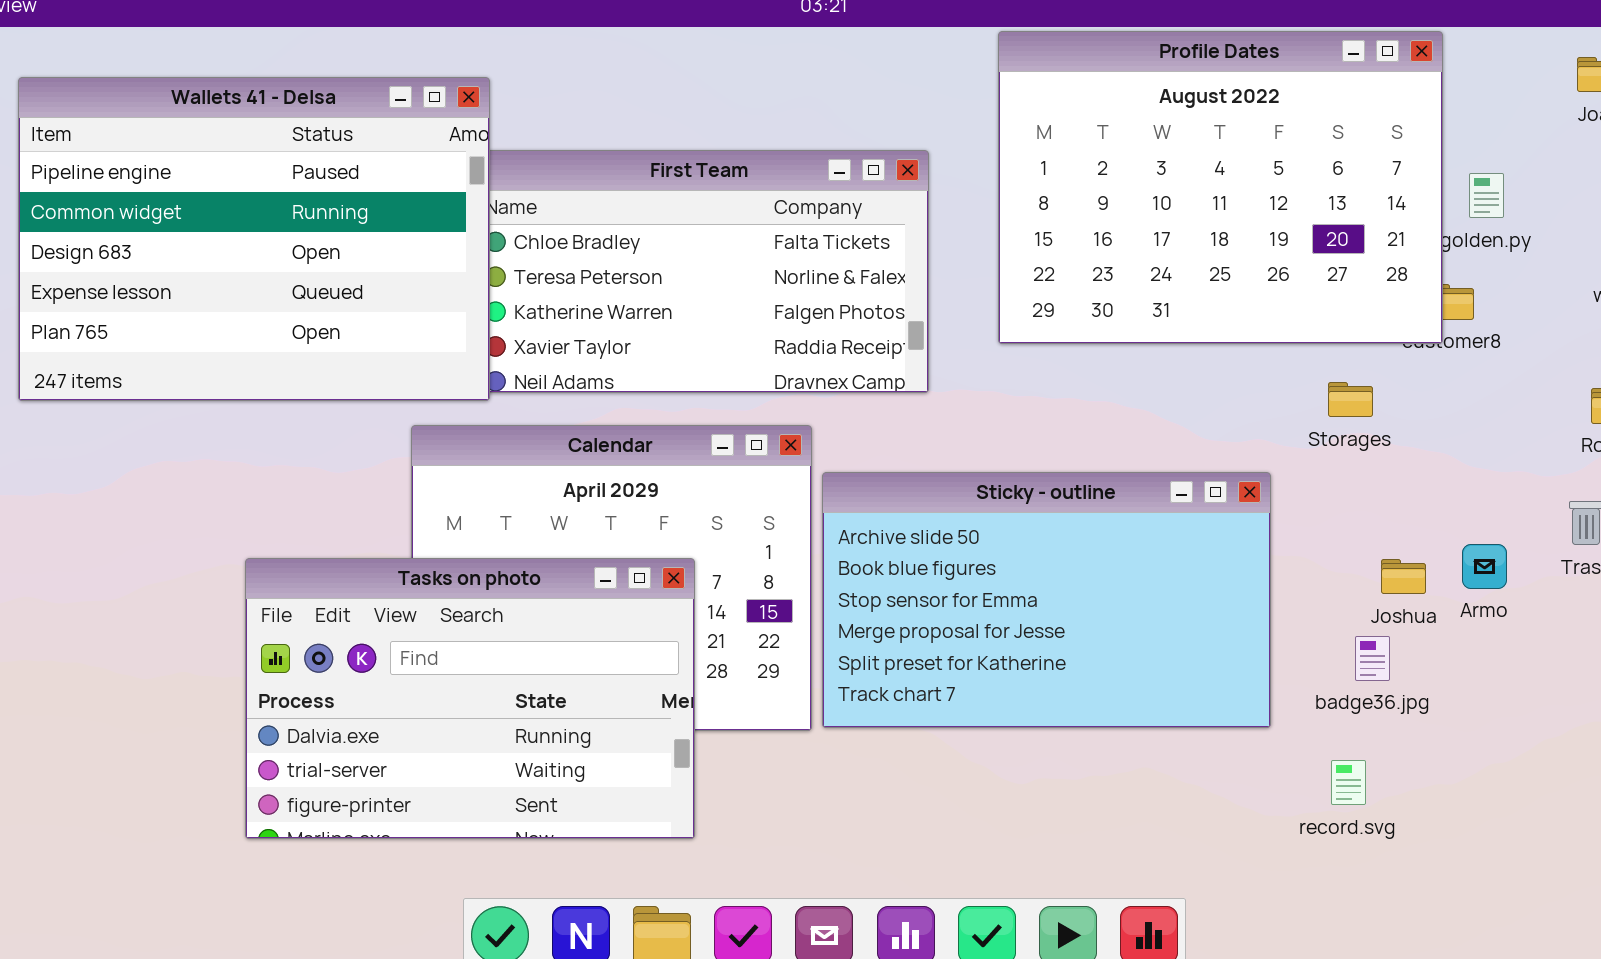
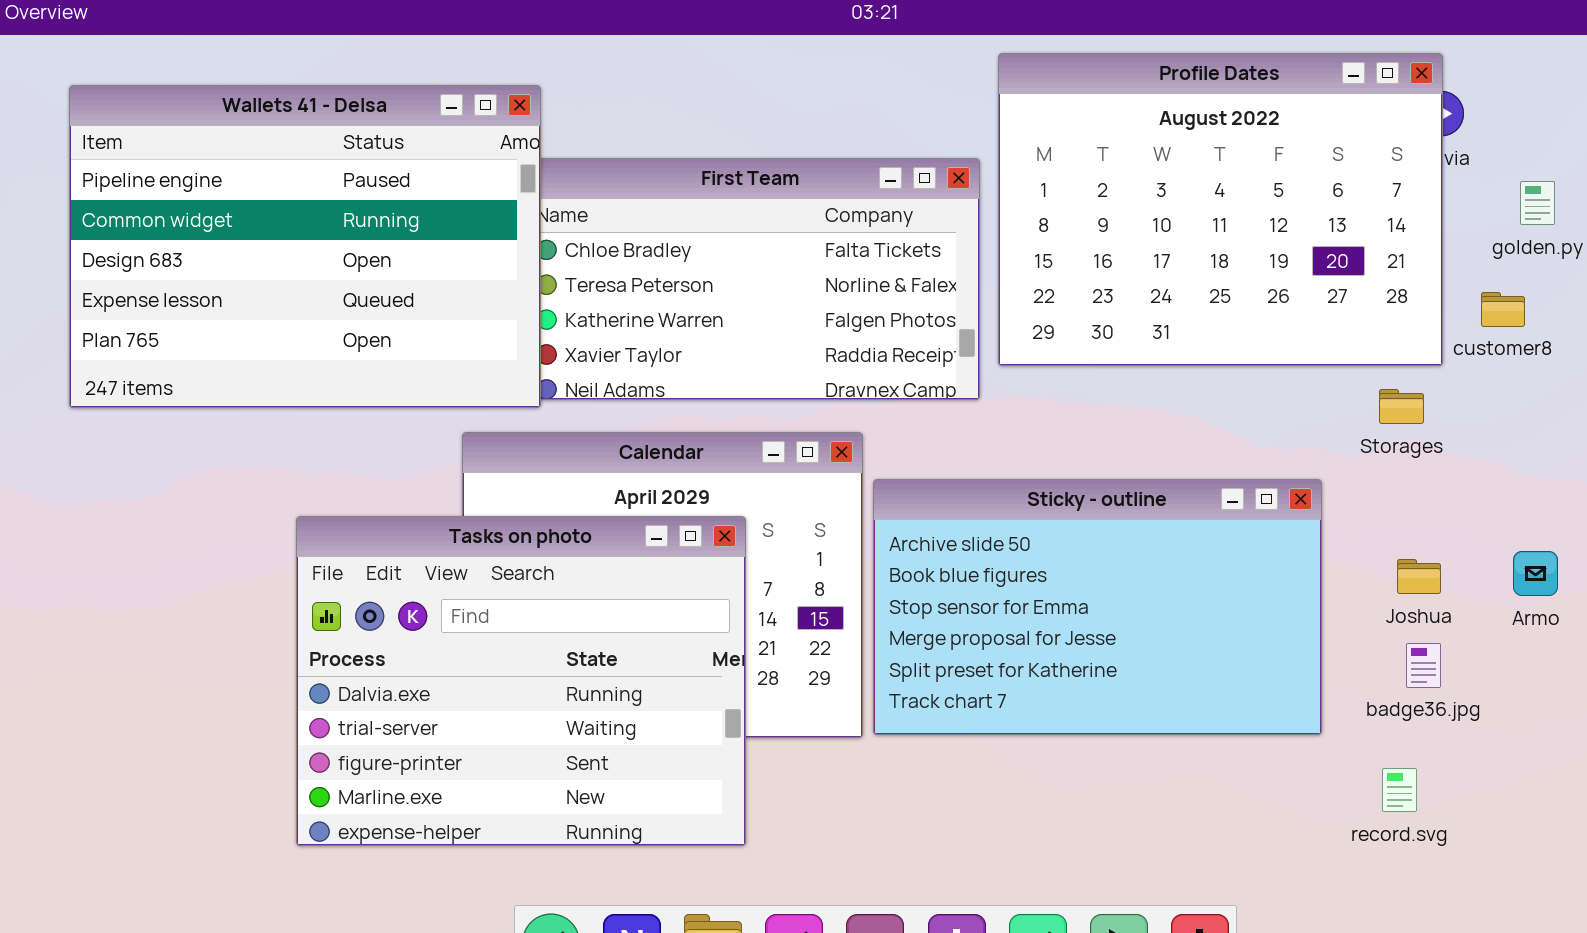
Profile Dates: [998,31,1443,344] -> [998,53,1443,366], moved
Tasks on photo: [245,558,695,839] -> [296,516,746,846], resized
Joshua: [1381,559,1426,594] -> [1397,559,1441,594], moved

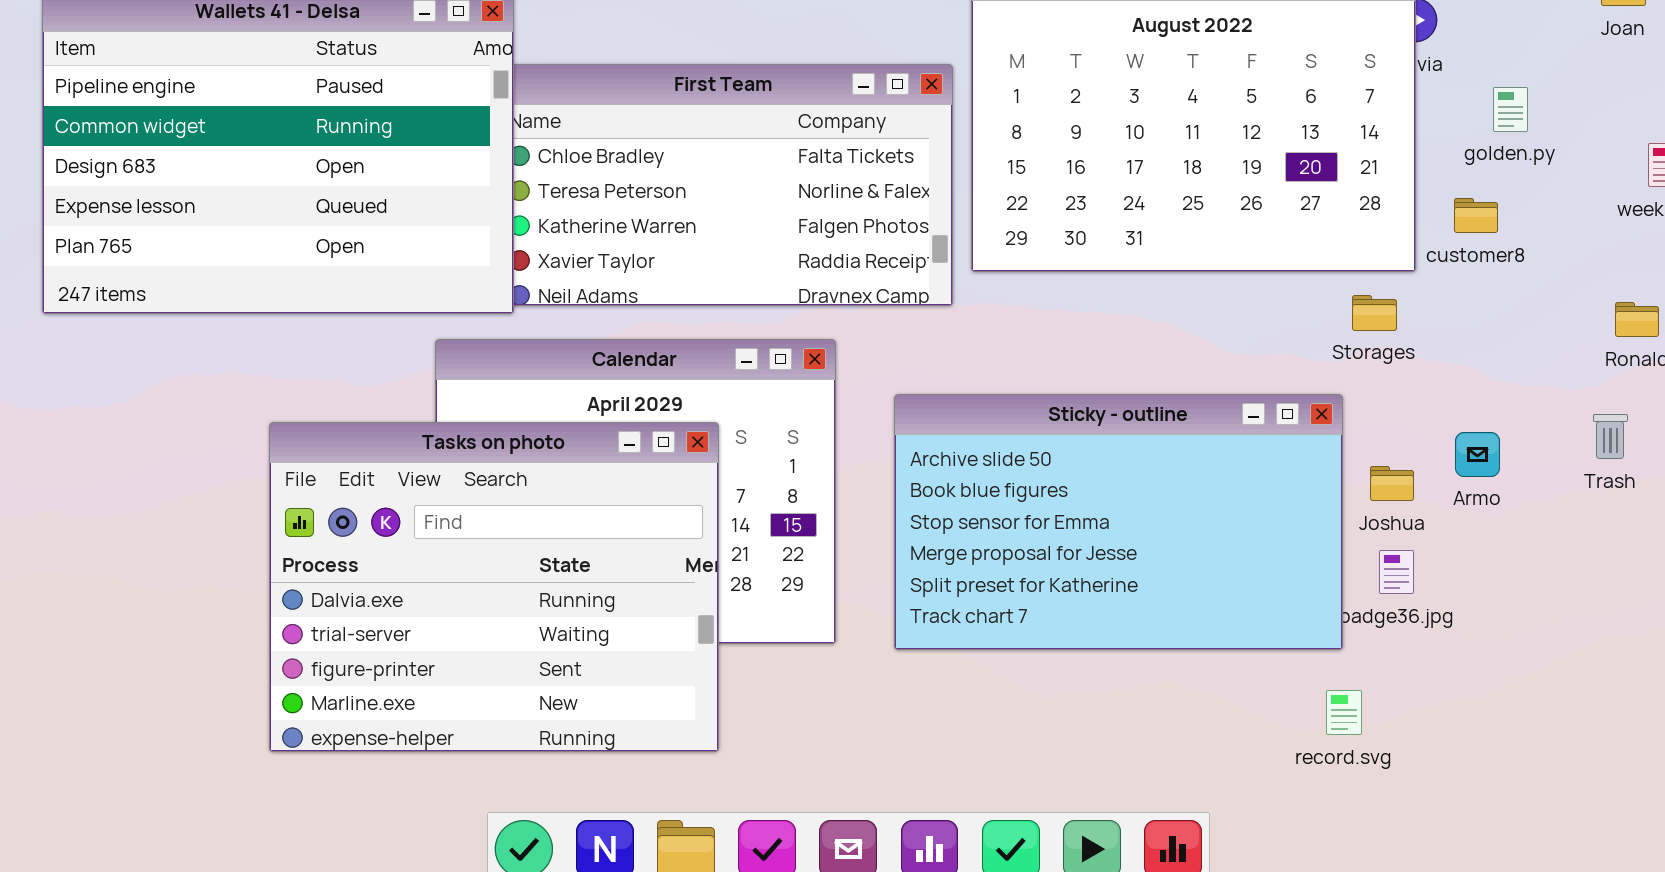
Sticky - outline: [873,479,1322,735] -> [894,394,1343,650], moved
Armo: [1513,551,1558,596] -> [1455,432,1500,477], moved
record.svg: [1382,768,1417,812] -> [1326,690,1362,735], moved

